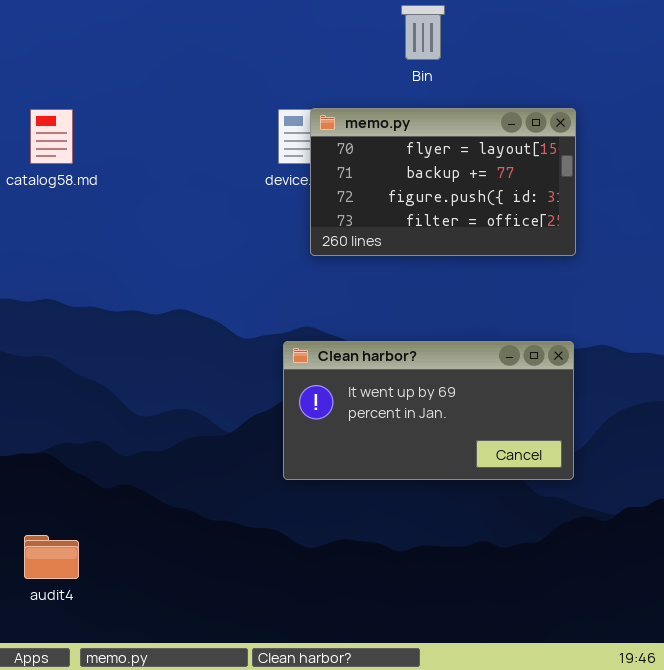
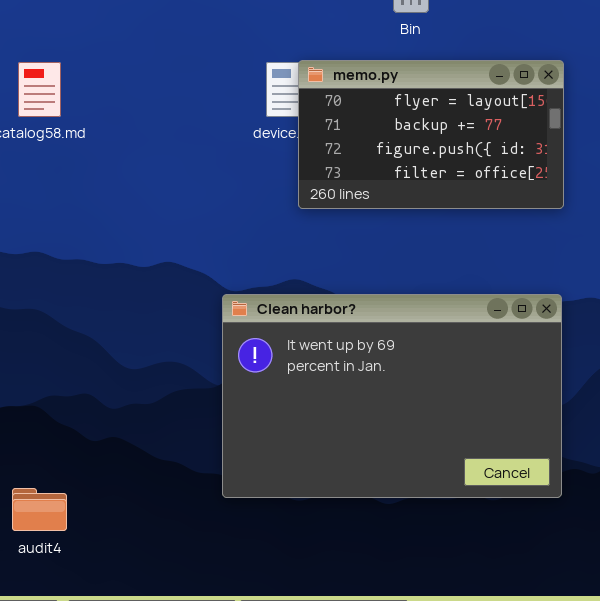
Clean harbor?: [283,341,574,480] -> [222,294,562,498], resized

